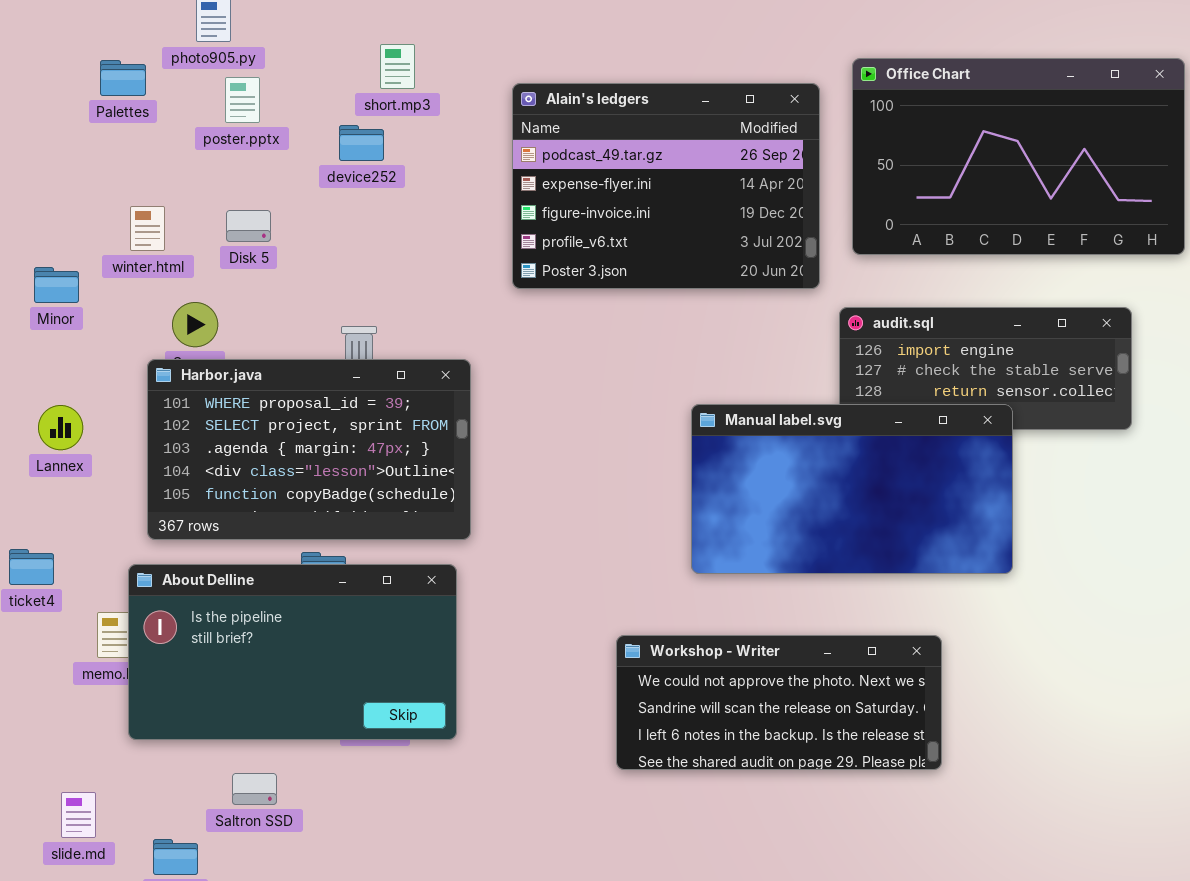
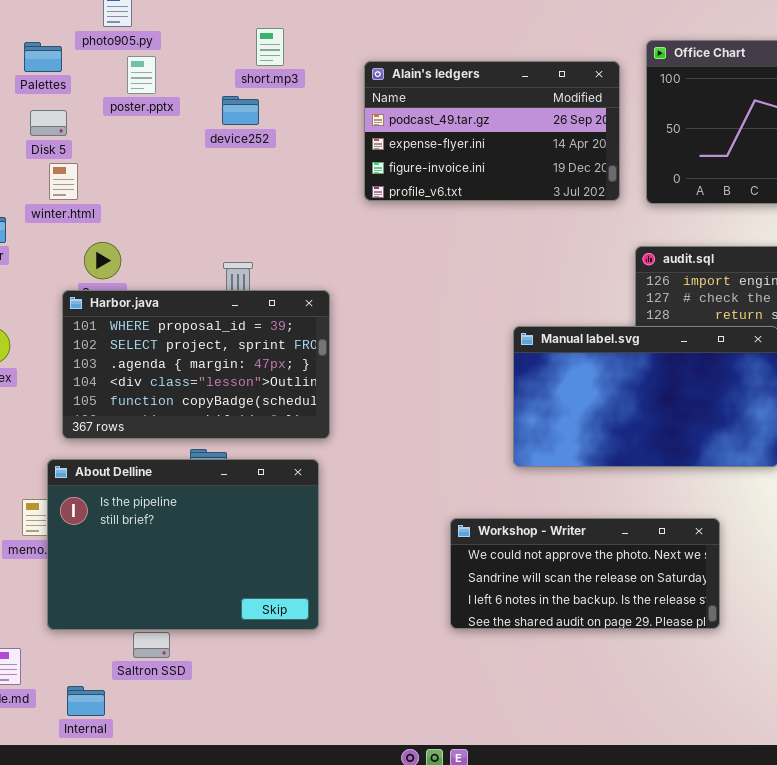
Alain's ledgers: [512,83,820,289] -> [364,61,620,201], resized
Disk 5: [226,210,271,242] -> [30,110,67,136], moved
About Delline: [128,564,457,740] -> [47,459,319,630], resized

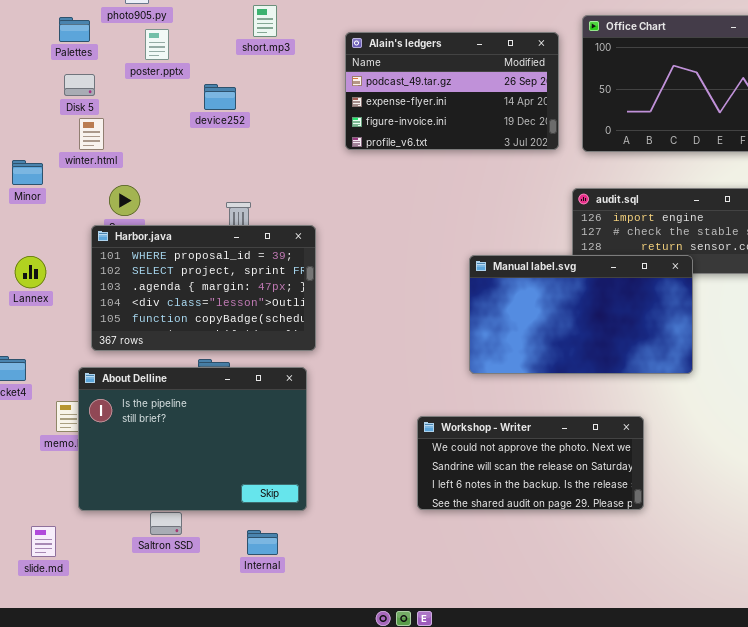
device252: [222,96,259,125] -> [204,84,236,110], moved
Internal: [67,686,105,716] -> [247,530,278,555], moved

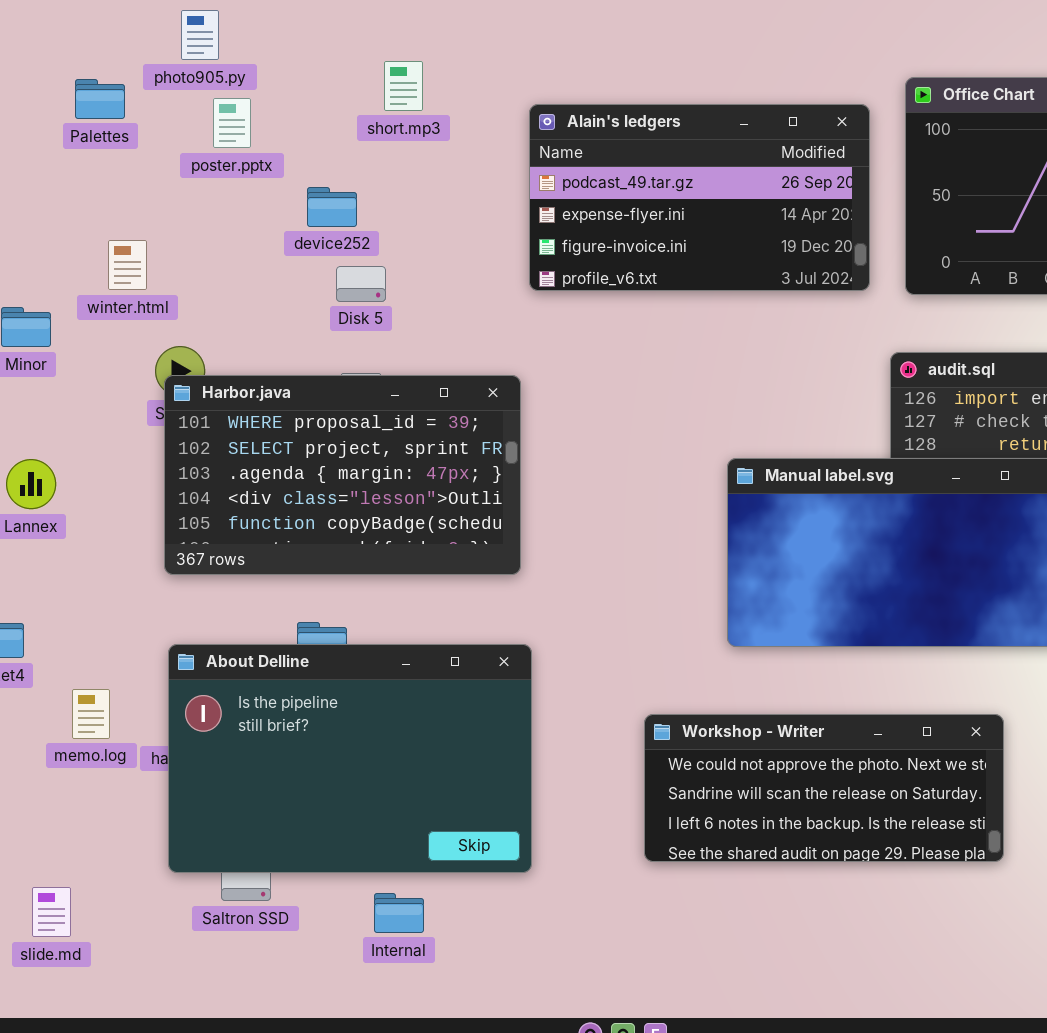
Disk 5: [64,74,95,96] -> [336,266,386,302], moved
Harbor.java: [91,225,316,351] -> [164,375,521,575], moved
About Delline: [78,367,307,511] -> [168,644,532,873], moved

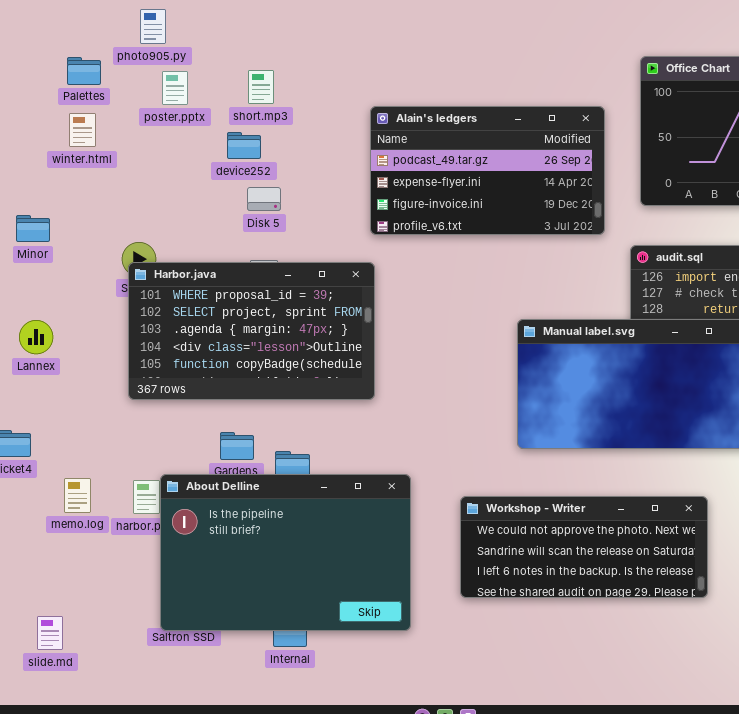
short.mp3: [384,61,423,111] -> [248,70,274,104], moved
Alain's ledgers: [529,104,870,291] -> [370,106,605,235], moved
winter.html: [108,240,147,290] -> [69,113,96,147], moved
About Delline: [168,644,532,873] -> [160,474,411,631], moved

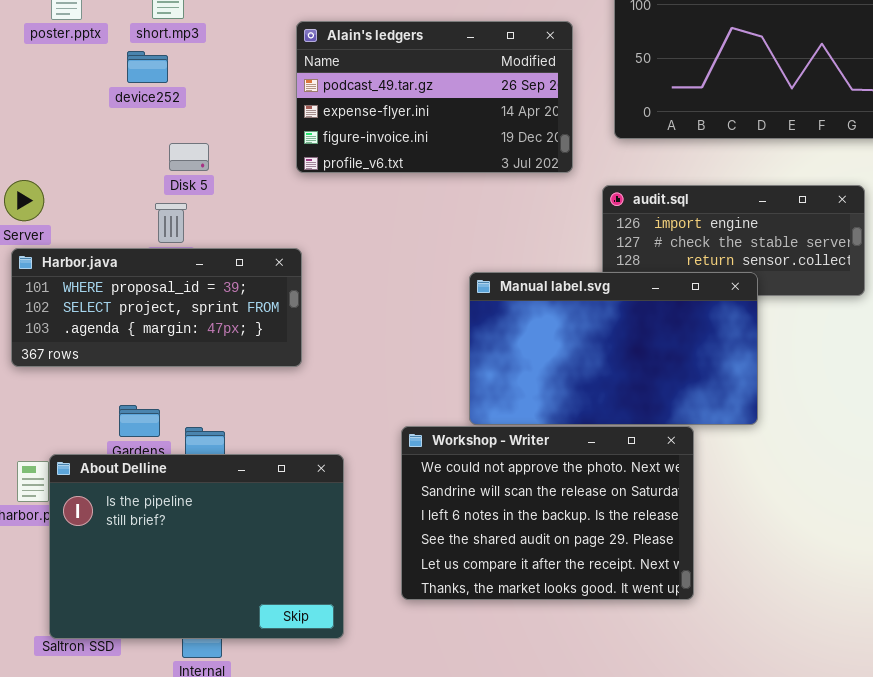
Disk 5: [247,187,281,211] -> [169,143,209,171], moved
Harbor.java: [128,262,375,400] -> [11,248,302,367], resized
Workshop - Writer: [460,496,708,598] -> [401,426,694,600], resized

